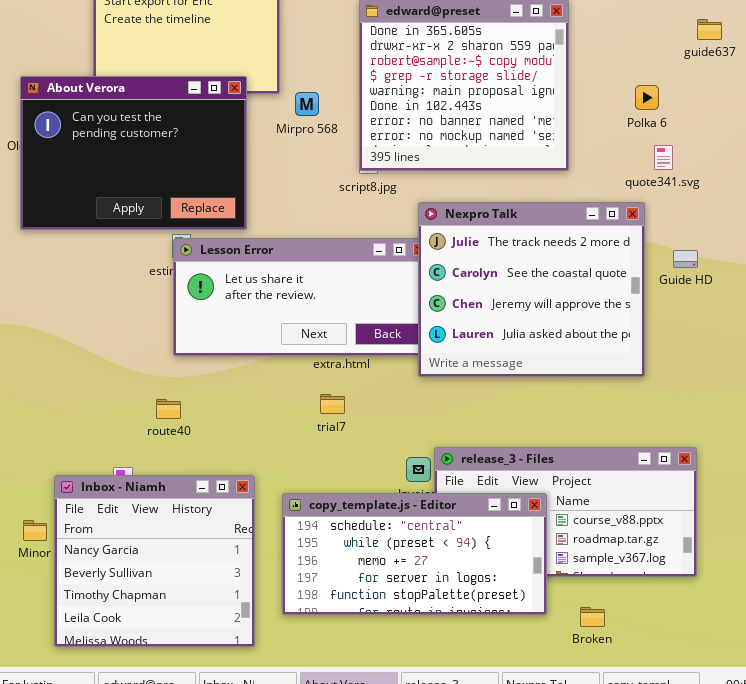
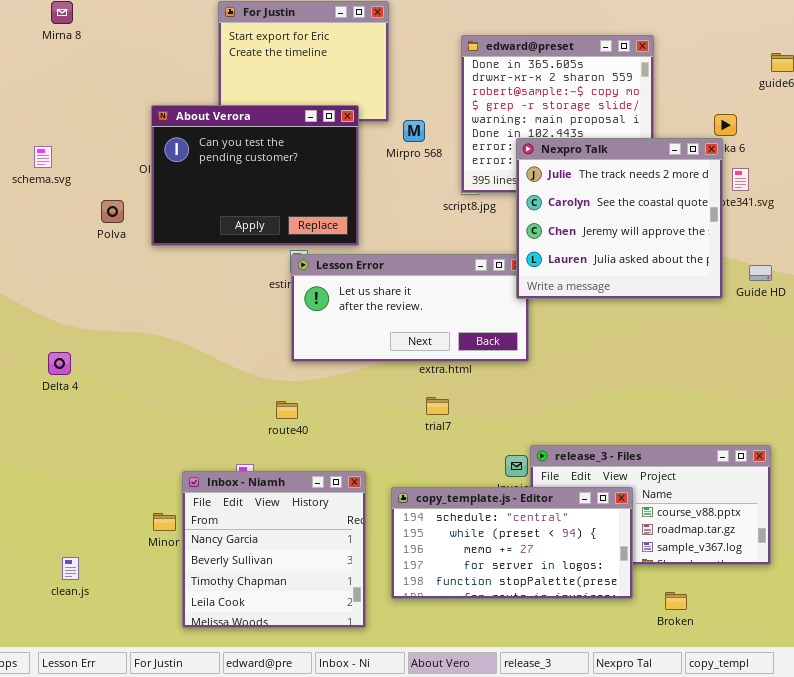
Nexpro Talk: [418,202,645,377] -> [516,138,723,299], moved

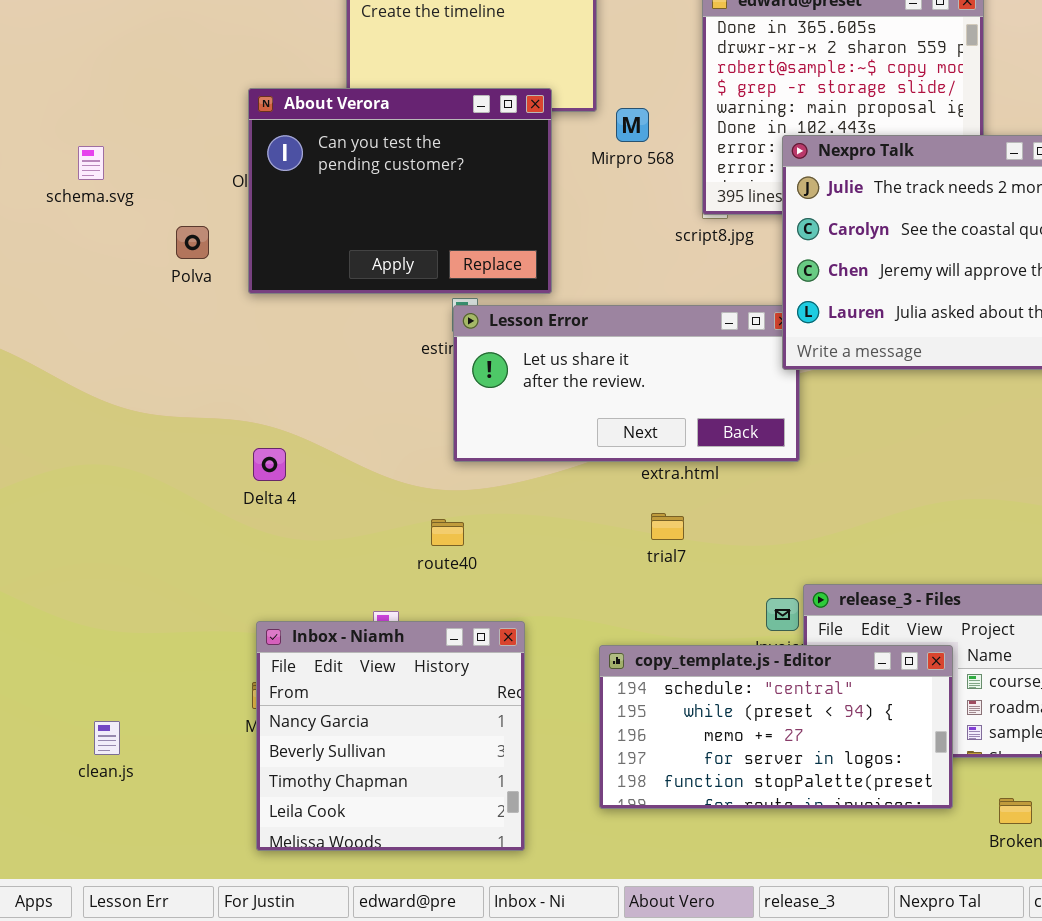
Delta 4: [48,352,71,375] -> [253,448,286,481], moved
Inbox - Niamh: [182,471,366,628] -> [256,621,525,851], moved
clean.js: [62,557,79,580] -> [94,721,120,755], moved

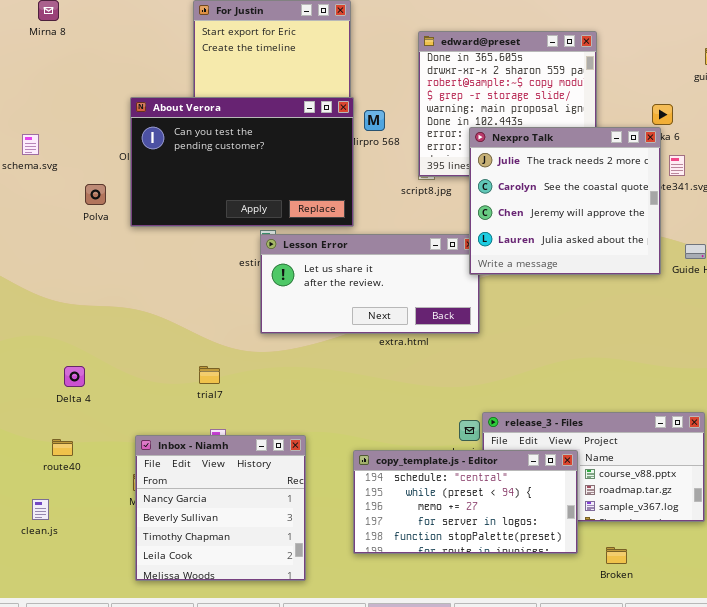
About Verora: [248,88,552,294] -> [130,97,354,227], resized
Delta 4: [253,448,286,481] -> [64,366,85,387], moved
trial7: [651,513,684,540] -> [199,366,220,384], moved
route40: [431,519,464,546] -> [52,439,73,456], moved

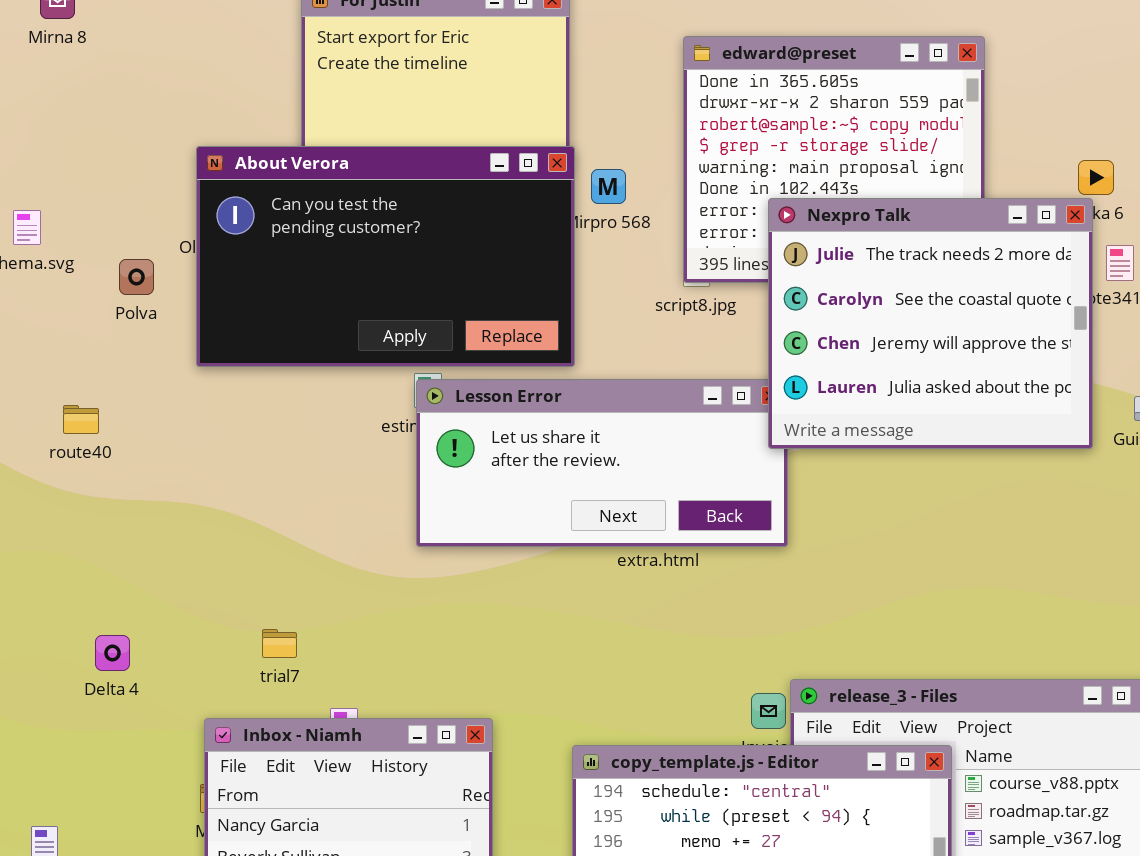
Polva: [85,184,106,205] -> [119,259,154,295], moved
Delta 4: [64,366,85,387] -> [95,635,130,671], moved
trial7: [199,366,220,384] -> [262,629,297,658], moved
route40: [52,439,73,456] -> [63,405,99,434], moved

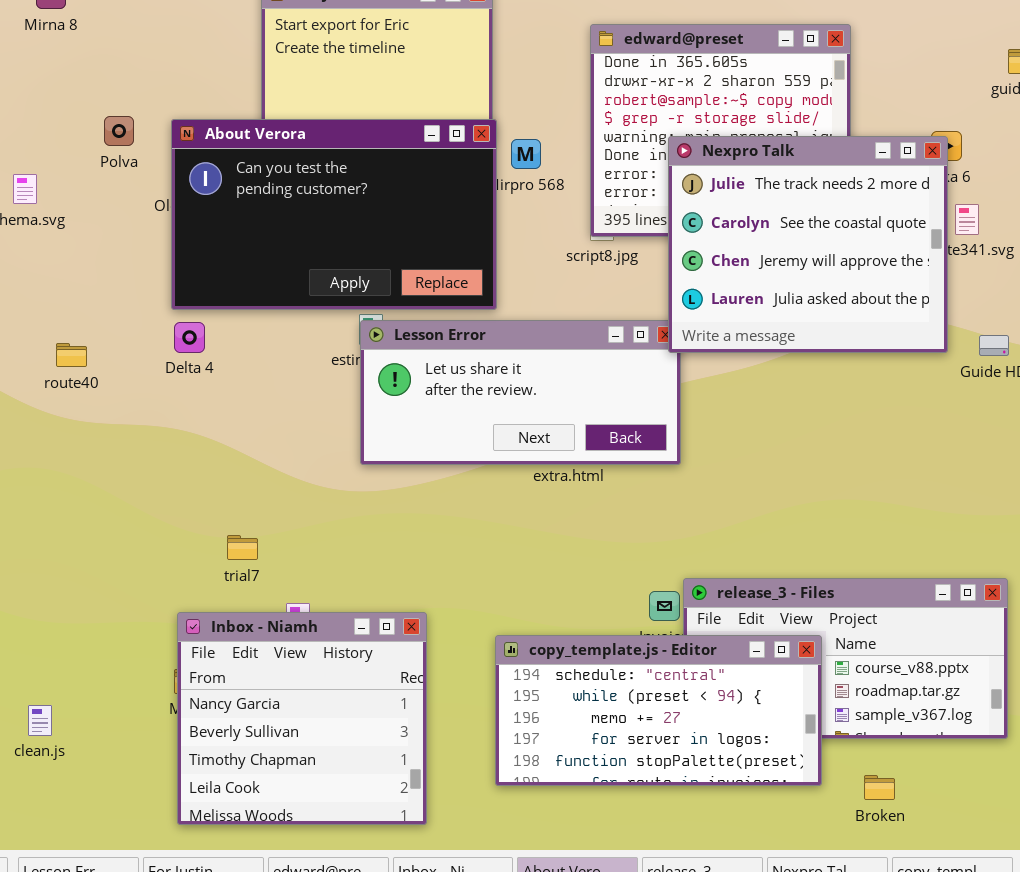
Nexpro Talk: [768,198,1093,449] -> [668,136,948,353], moved
Polva: [119,259,154,295] -> [104,116,134,146], moved
Delta 4: [95,635,130,671] -> [174,322,205,353], moved

